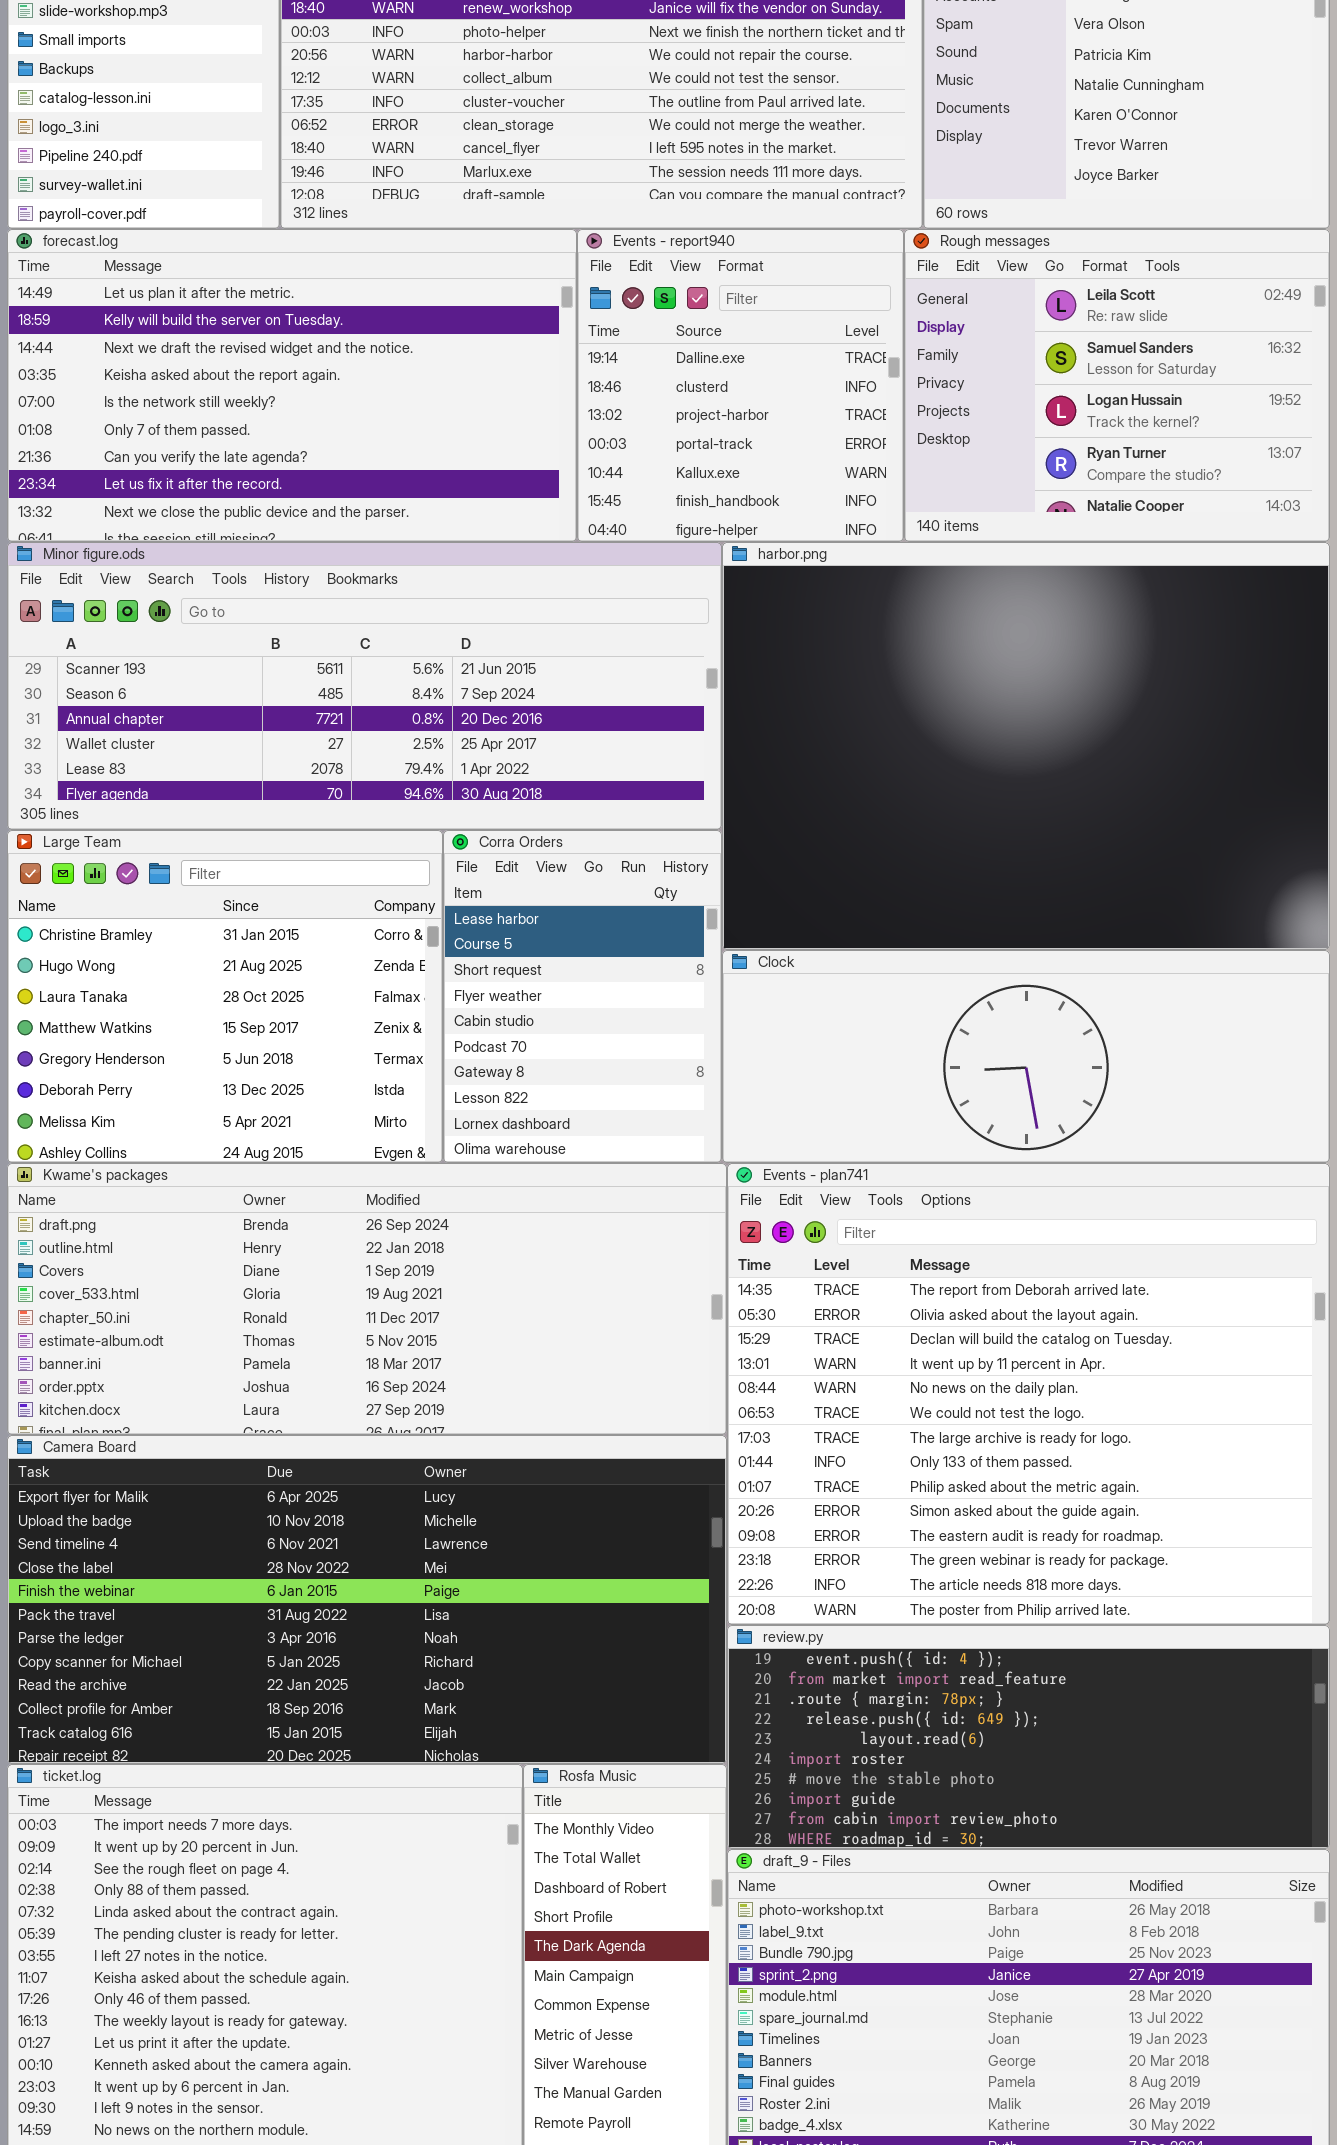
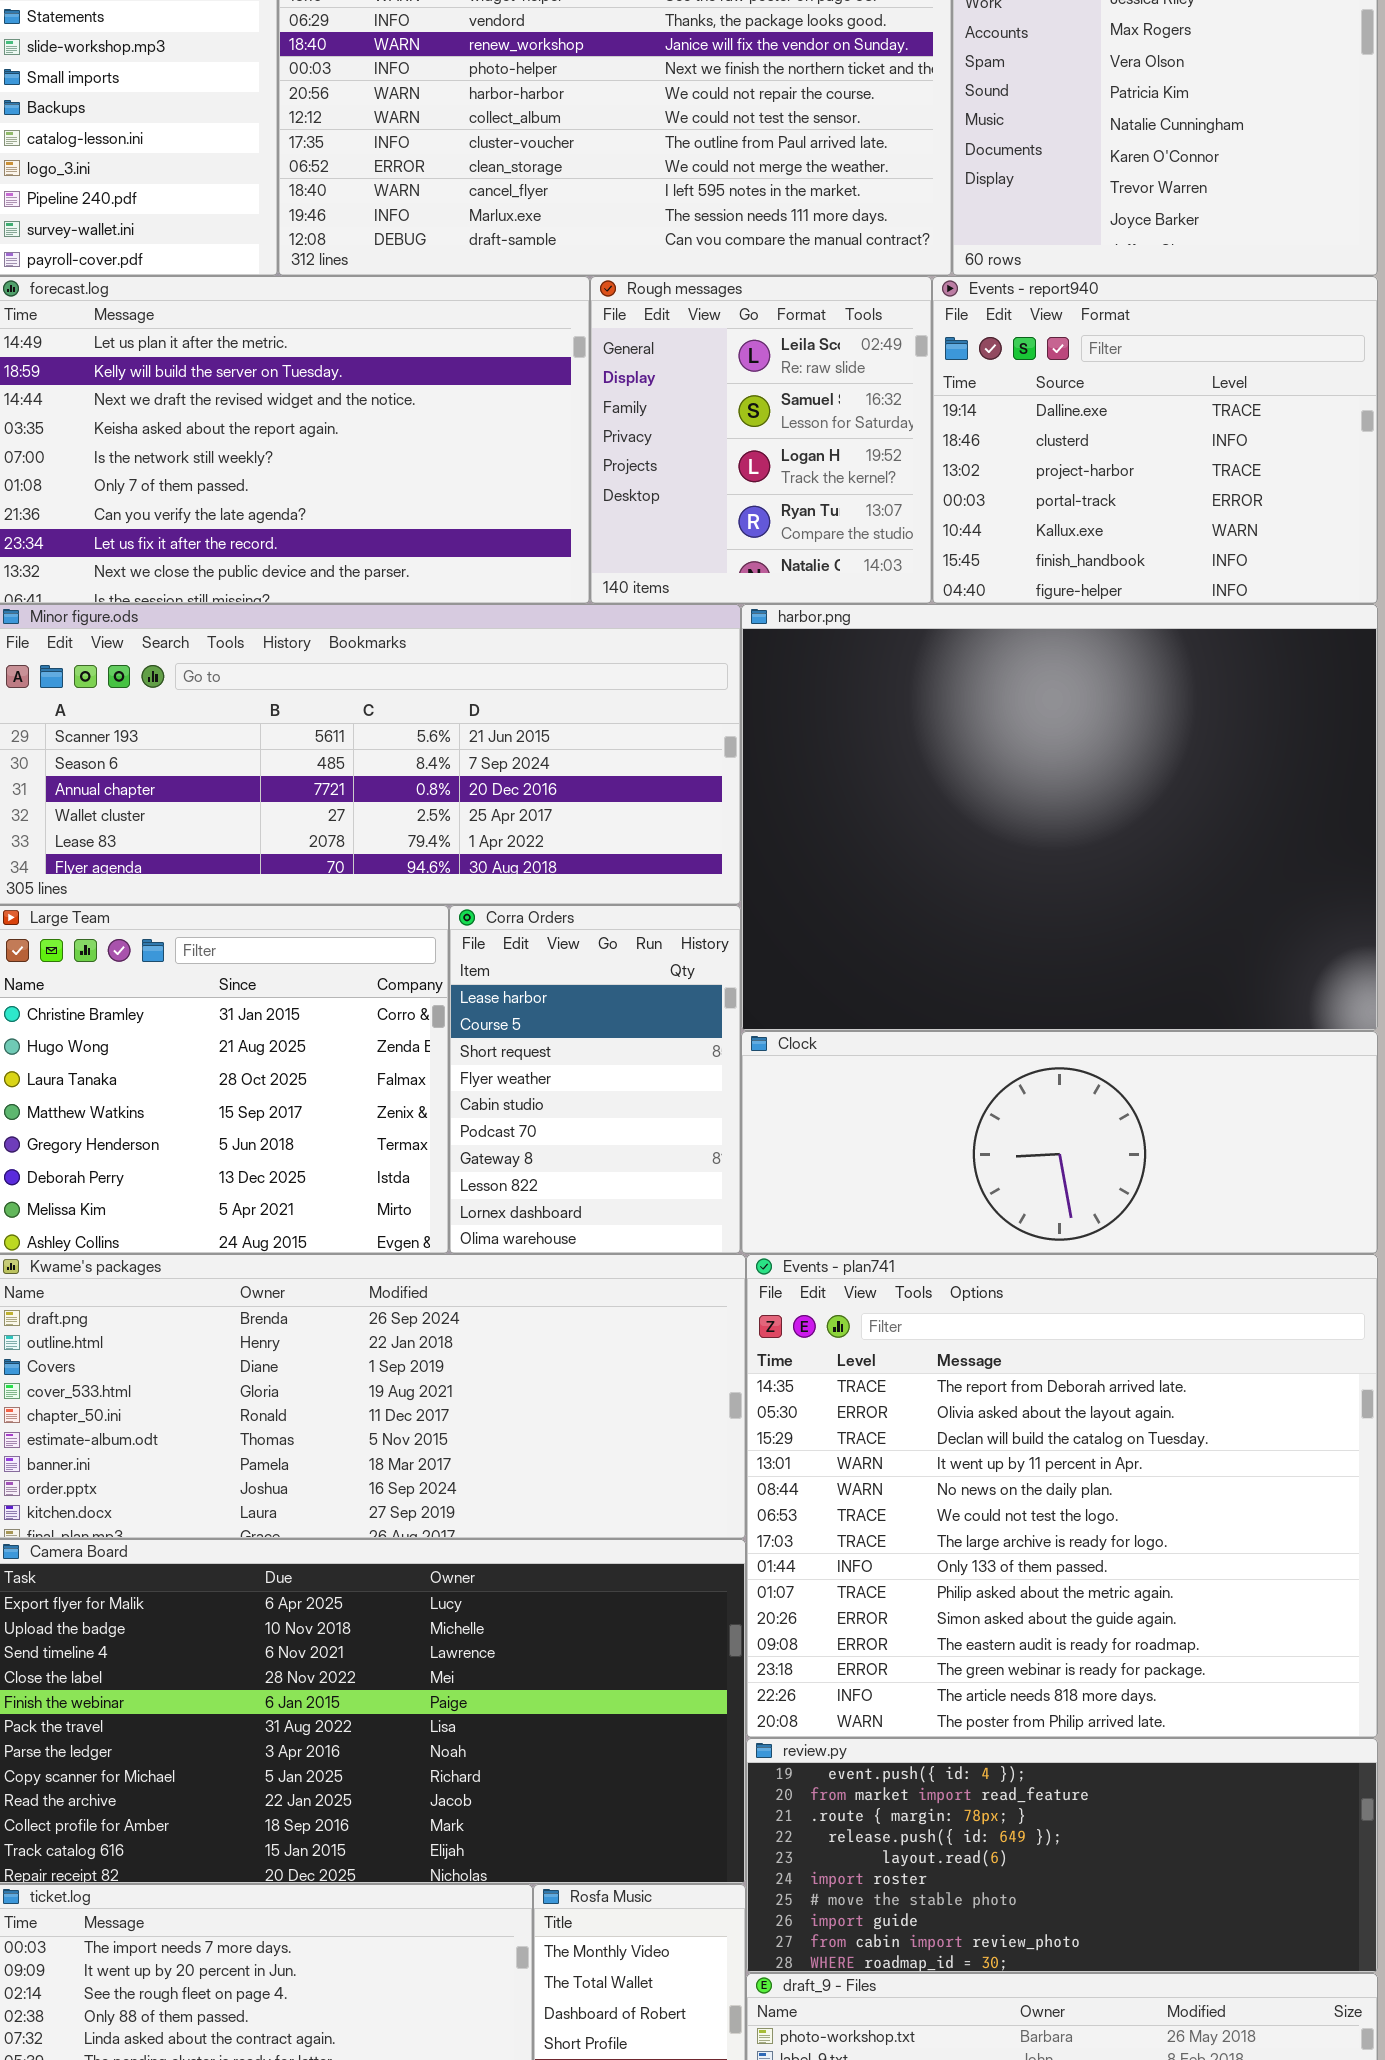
Events - report940: [577,229,904,542] -> [932,276,1378,604], moved, resized
Rough messages: [904,229,1330,542] -> [590,276,932,604], moved, resized

